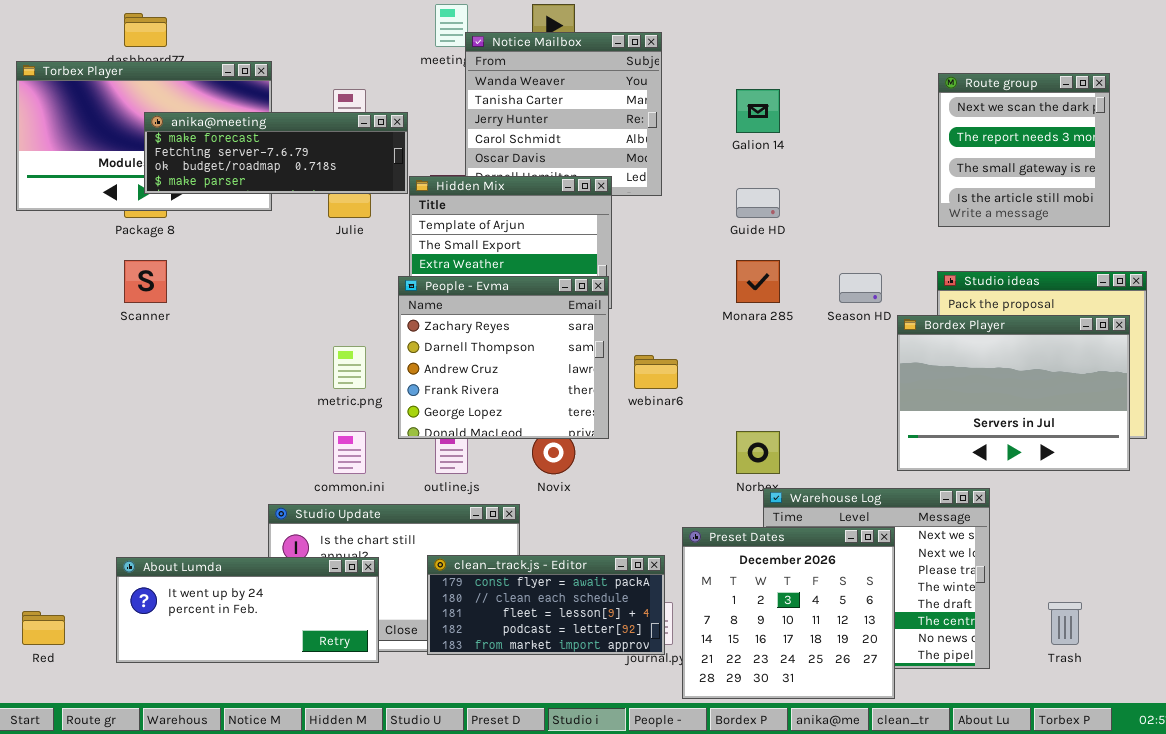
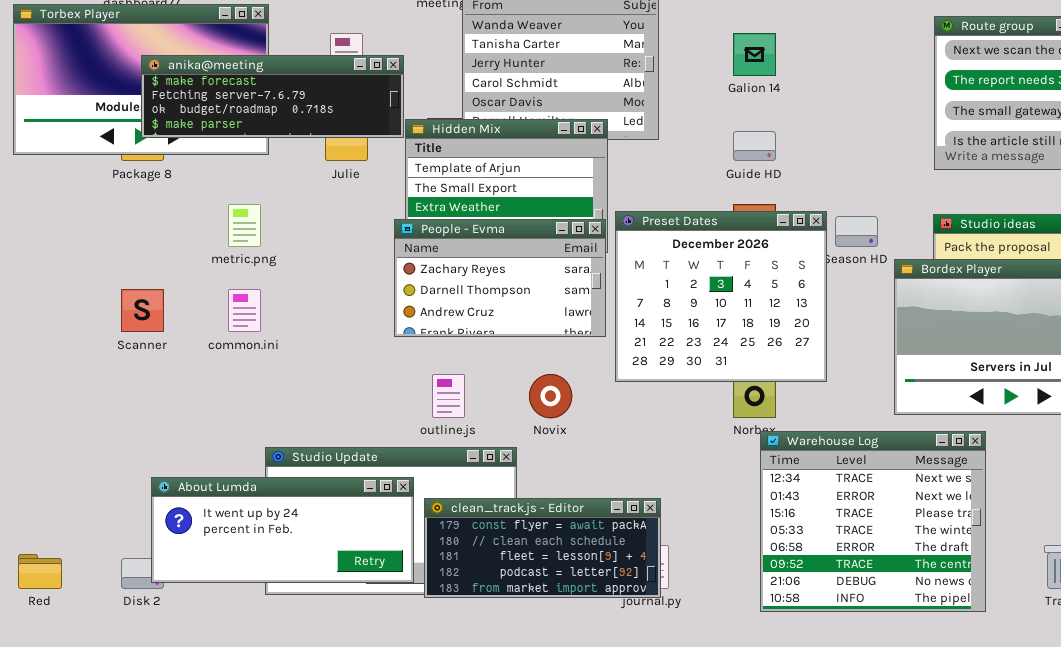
Scanner: [124,260,167,303] -> [121,289,164,332], moved
People - Evma: [398,276,609,439] -> [394,219,606,337], resized
metric.png: [333,346,366,389] -> [228,204,261,247], moved
common.ini: [333,431,366,474] -> [228,289,261,332], moved
Preset Dates: [682,527,895,699] -> [615,211,827,382], moved
About Lumda: [116,557,379,663] -> [151,477,414,583], moved

